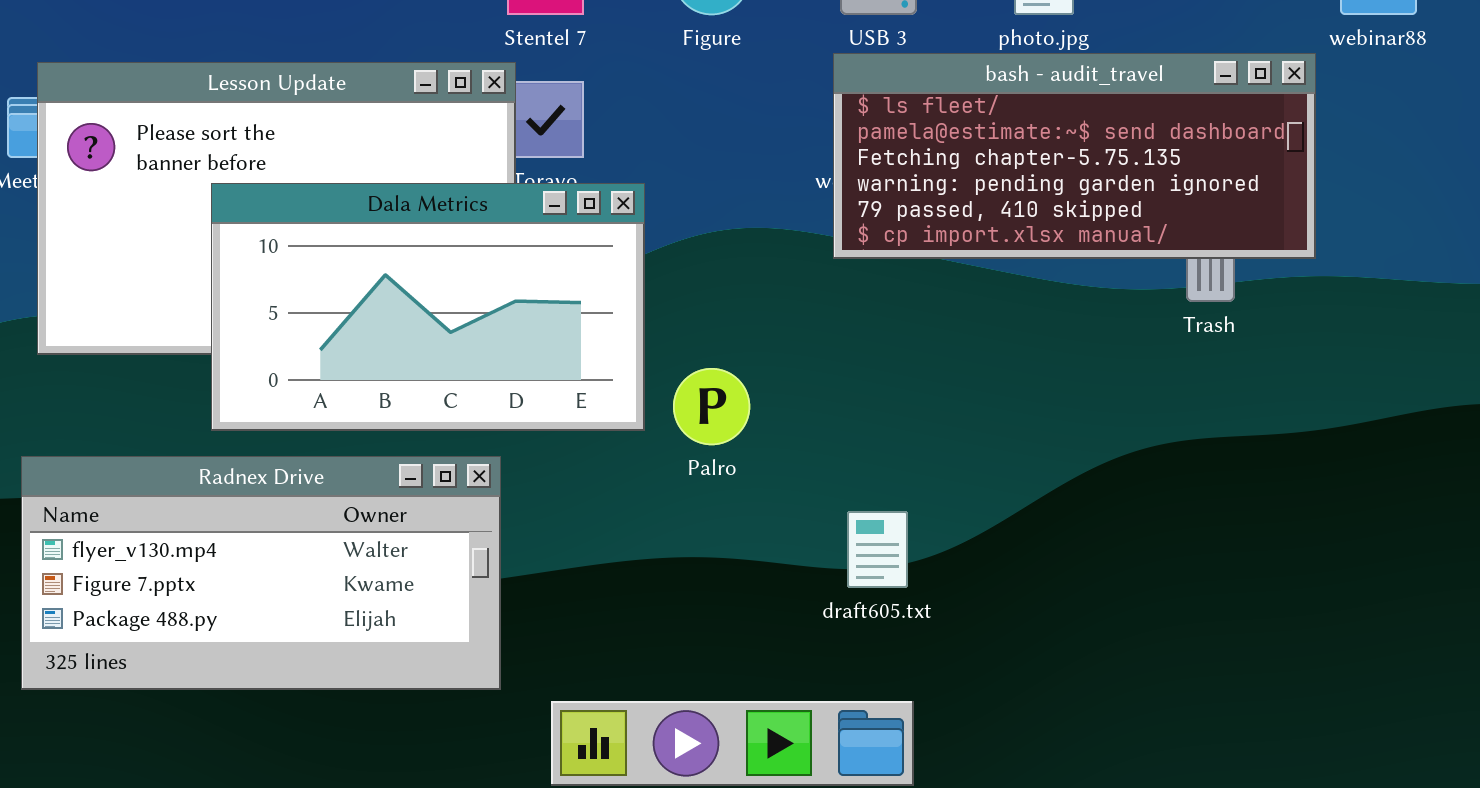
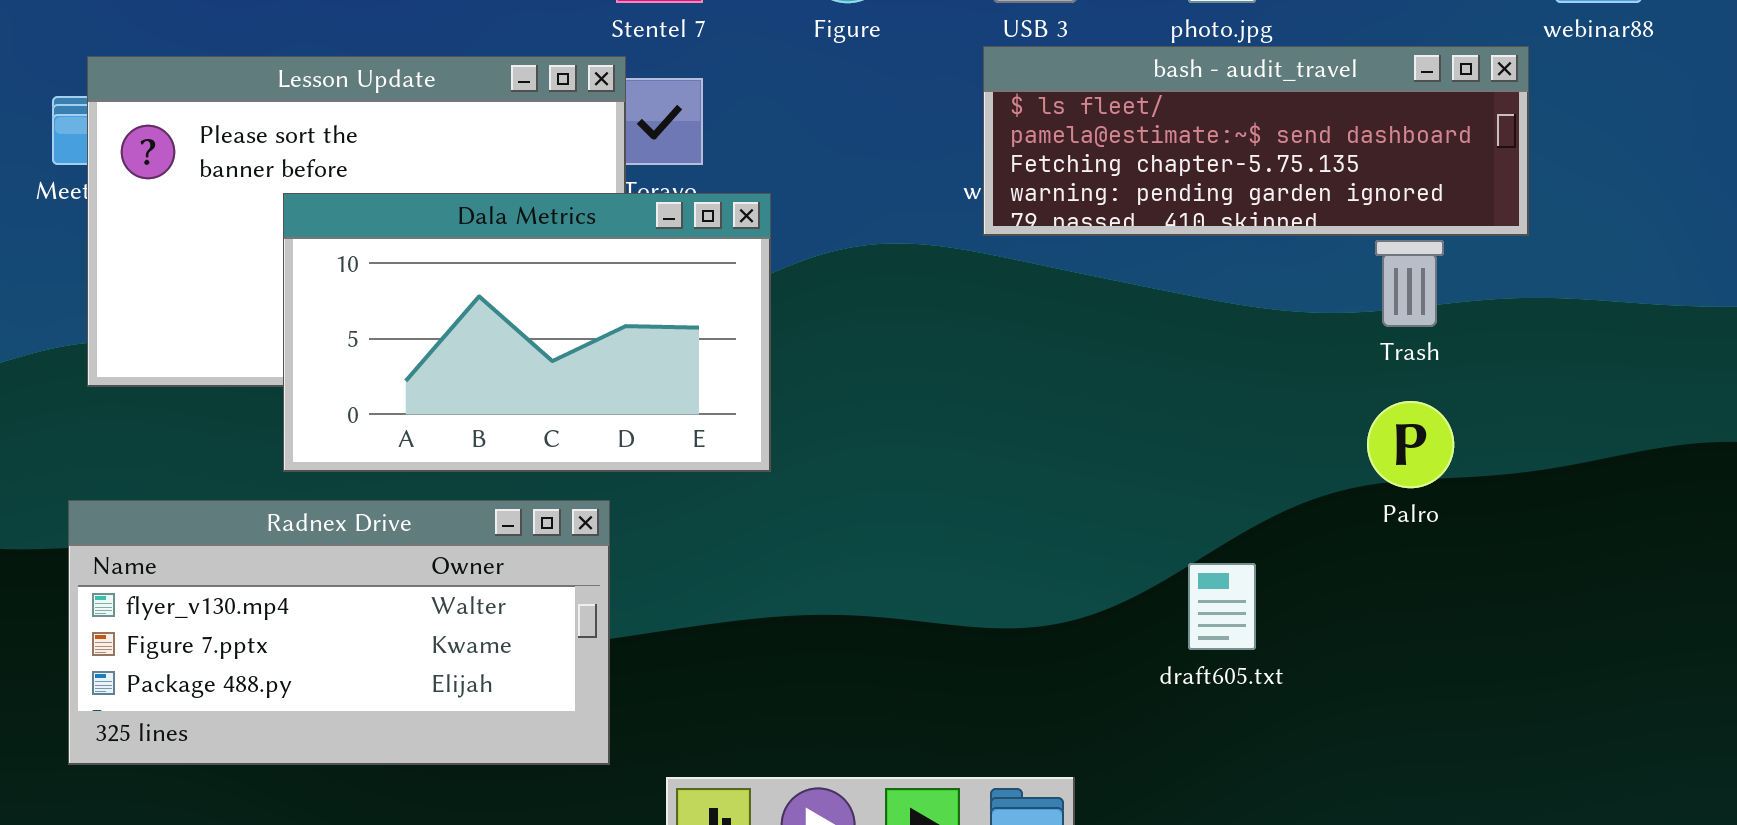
bash - audit_travel: [833,53,1316,259] -> [983,46,1529,236], resized
Palro: [673,368,750,445] -> [1367,401,1454,488], moved
draft605.txt: [847,511,908,588] -> [1188,563,1256,650], moved

